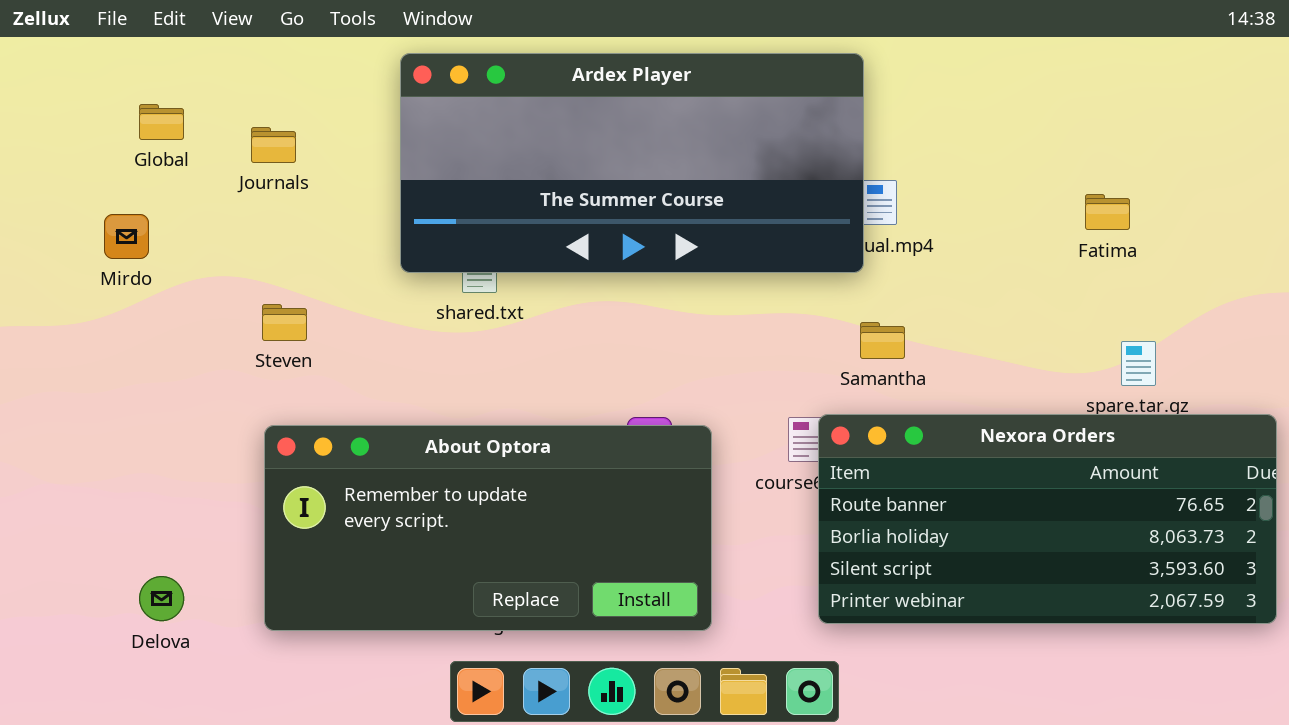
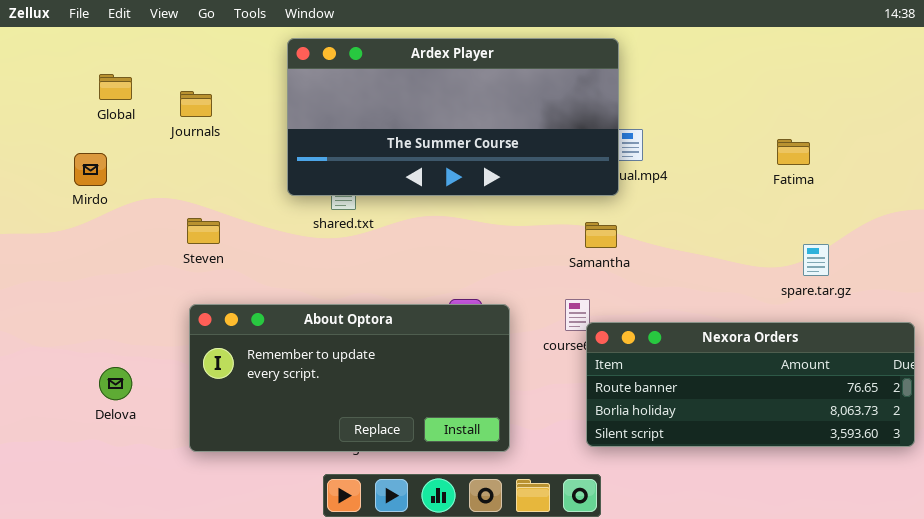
Samantha: [860,322,905,359] -> [585,222,617,248], moved
Nexora Orders: [818,414,1277,624] -> [586,322,915,447], resized
Delova: [139,576,184,621] -> [99,367,132,400], moved

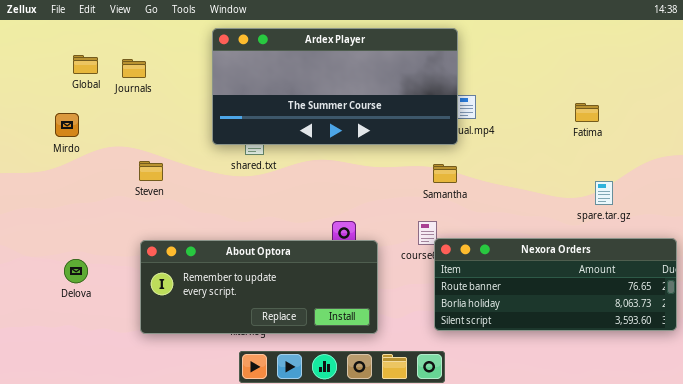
Journals: [180,91,212,117] -> [122,59,146,78], moved
About Optora: [189,304,510,452] -> [140,240,378,334], resized
Delova: [99,367,132,400] -> [64,259,88,283], moved

